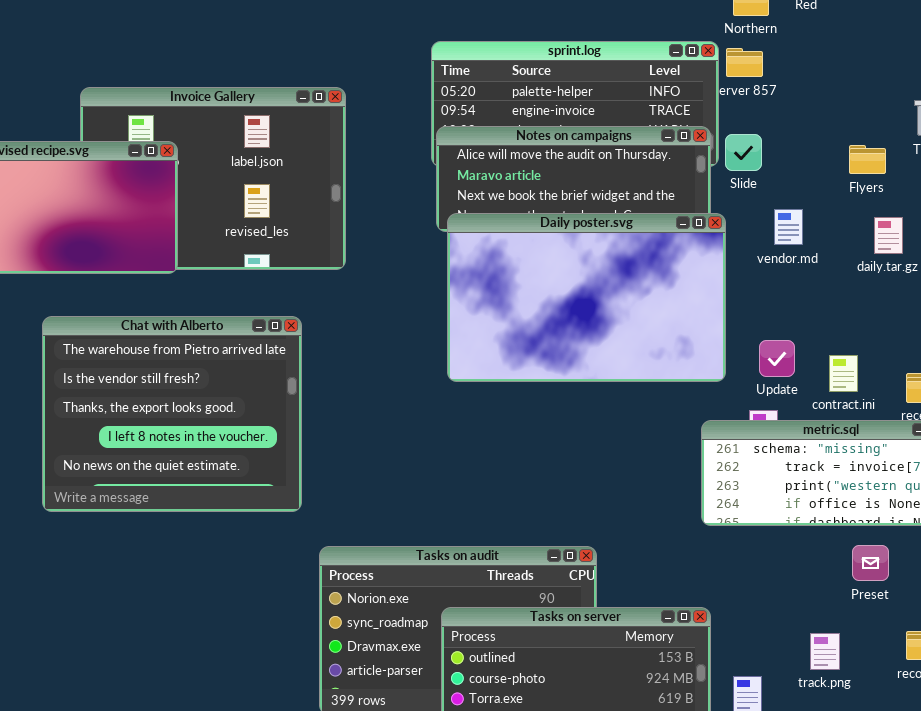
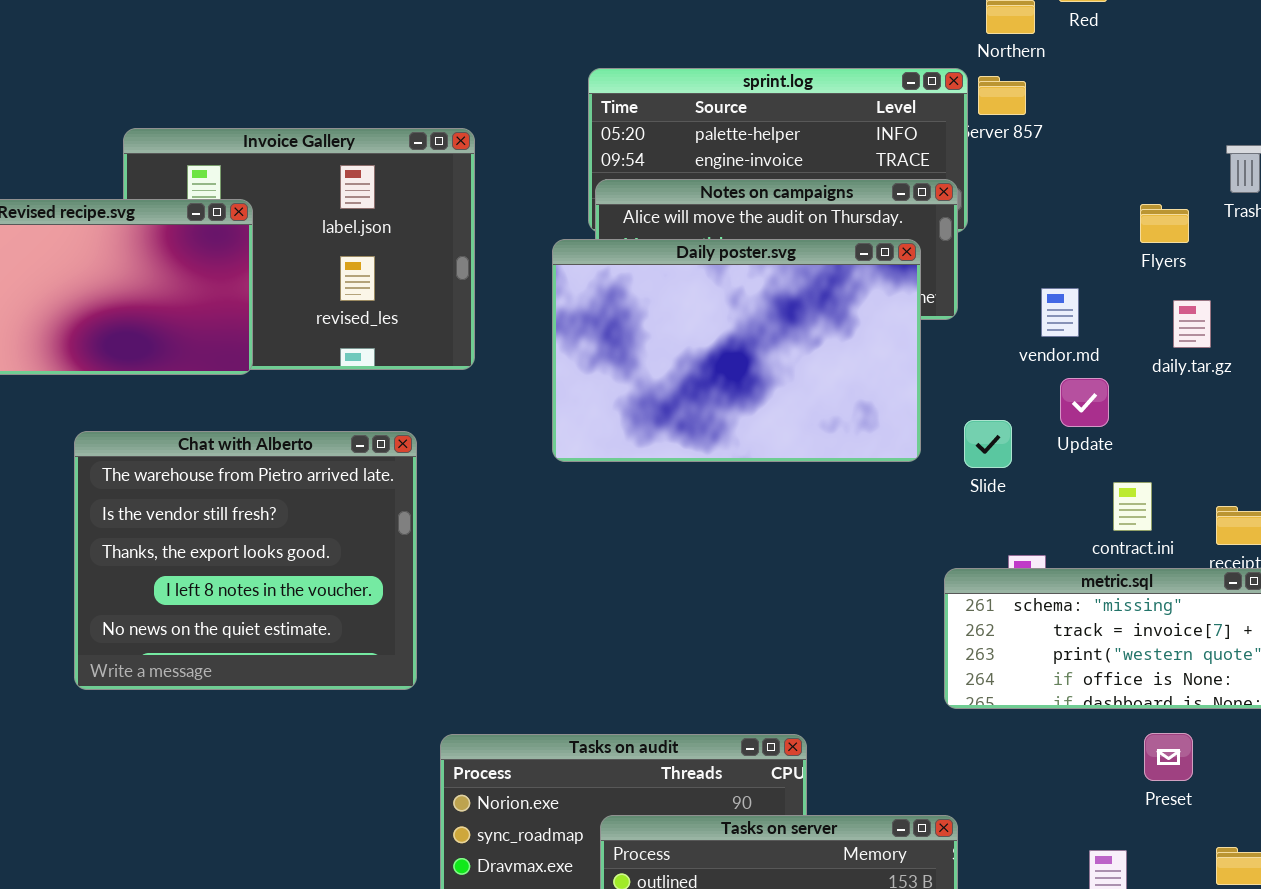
Slide: [725,134,762,171] -> [964,420,1012,468], moved
Daily poster.svg: [447,213,726,382] -> [552,239,921,462], moved
Update: [759,340,795,377] -> [1060,378,1109,427], moved

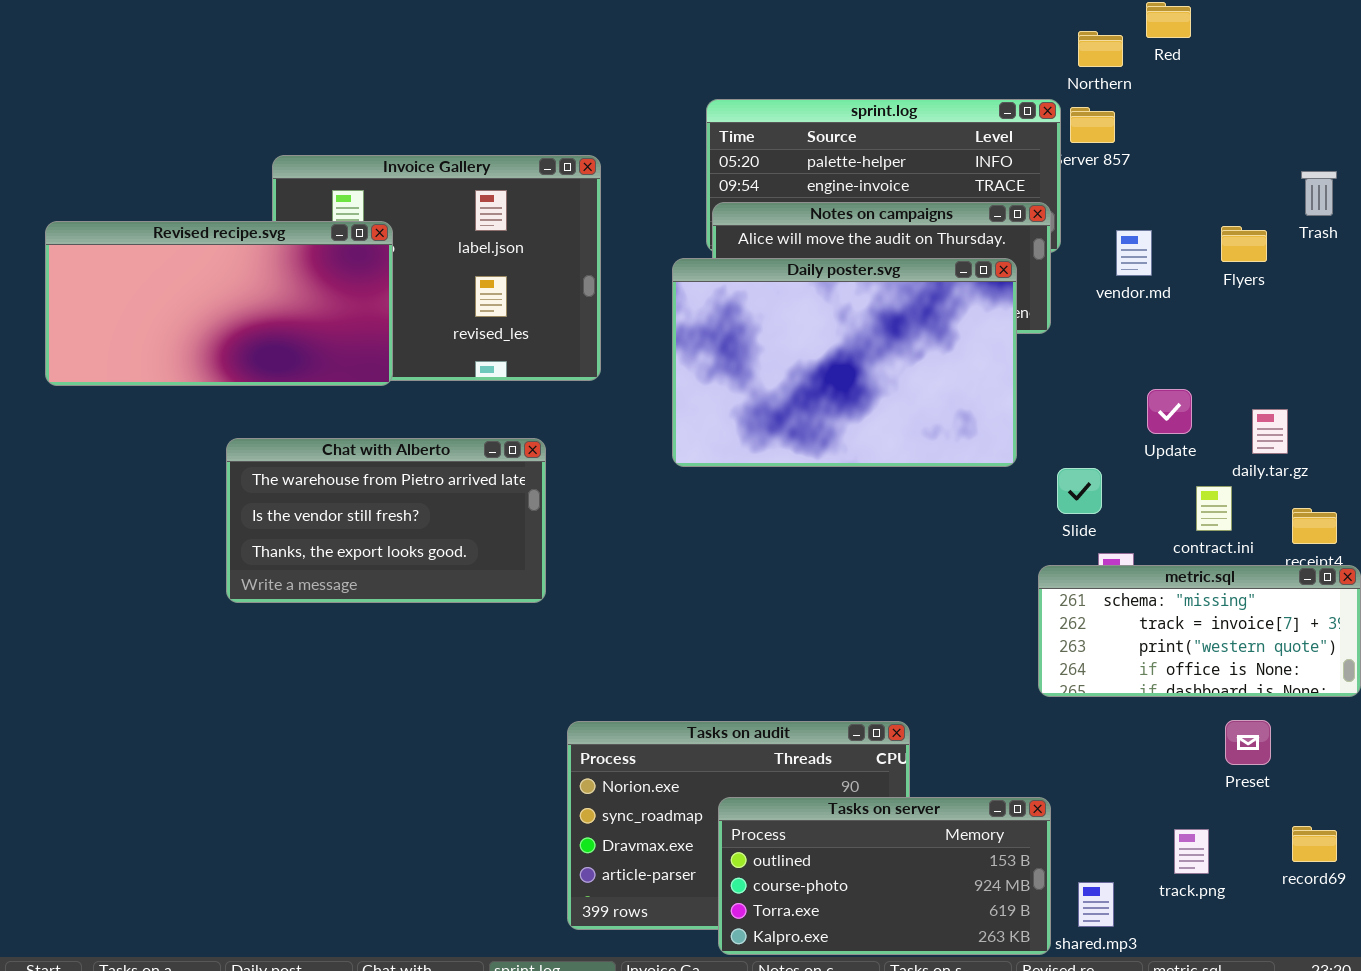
vendor.md: [1041,288,1079,337] -> [1116,230,1152,276], moved
daily.tar.gz: [1173,300,1211,348] -> [1252,409,1288,454], moved
Slide: [964,420,1012,468] -> [1057,468,1102,514], moved
Chat with Alberto: [74,431,417,690] -> [226,438,546,603], resized

